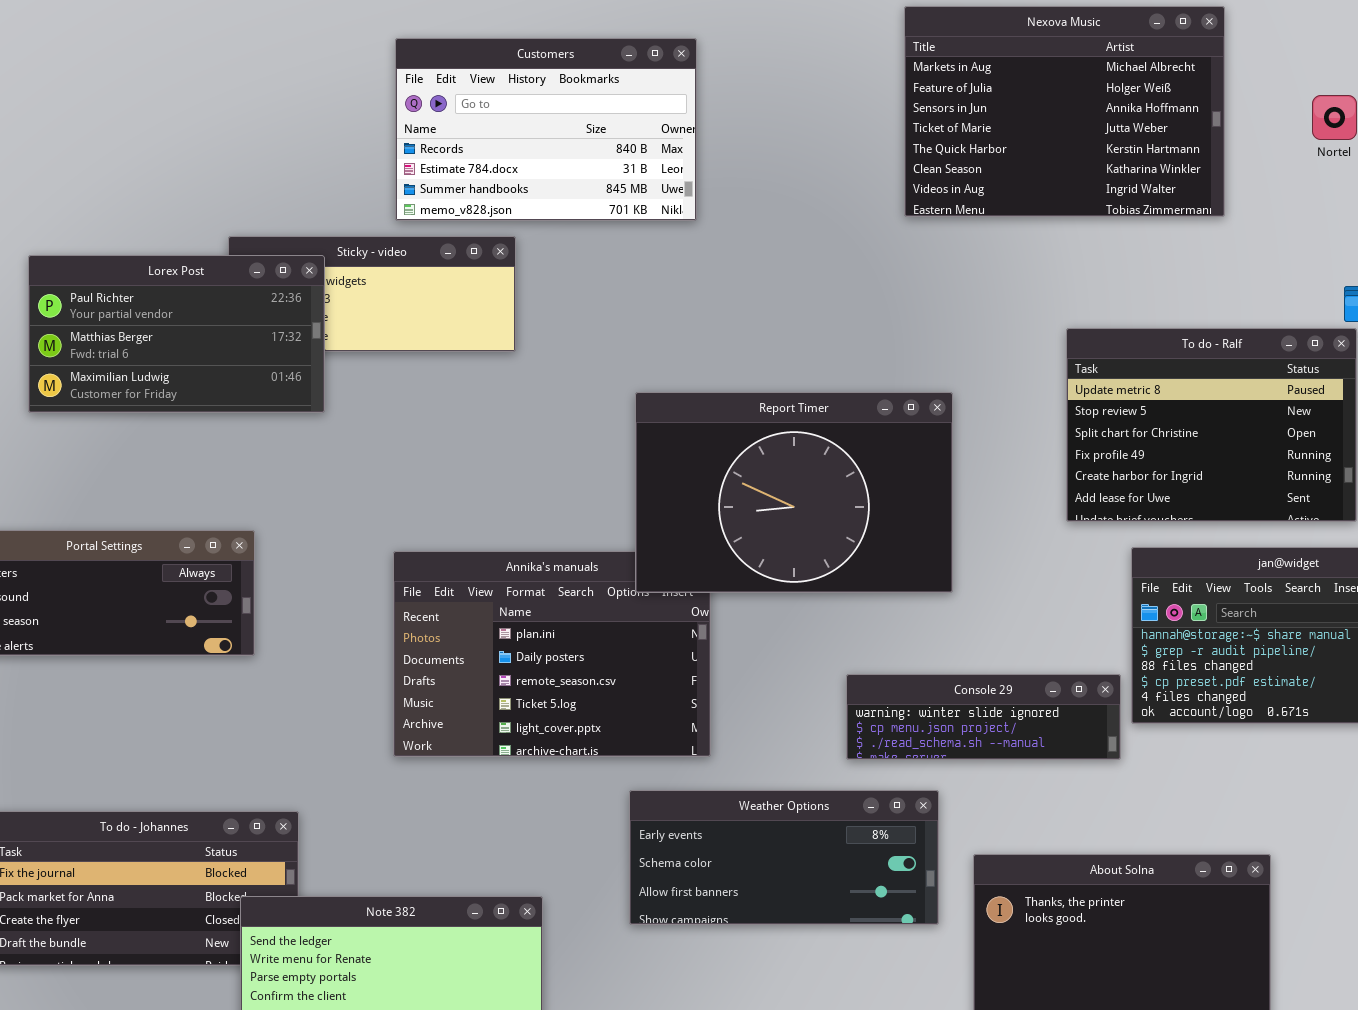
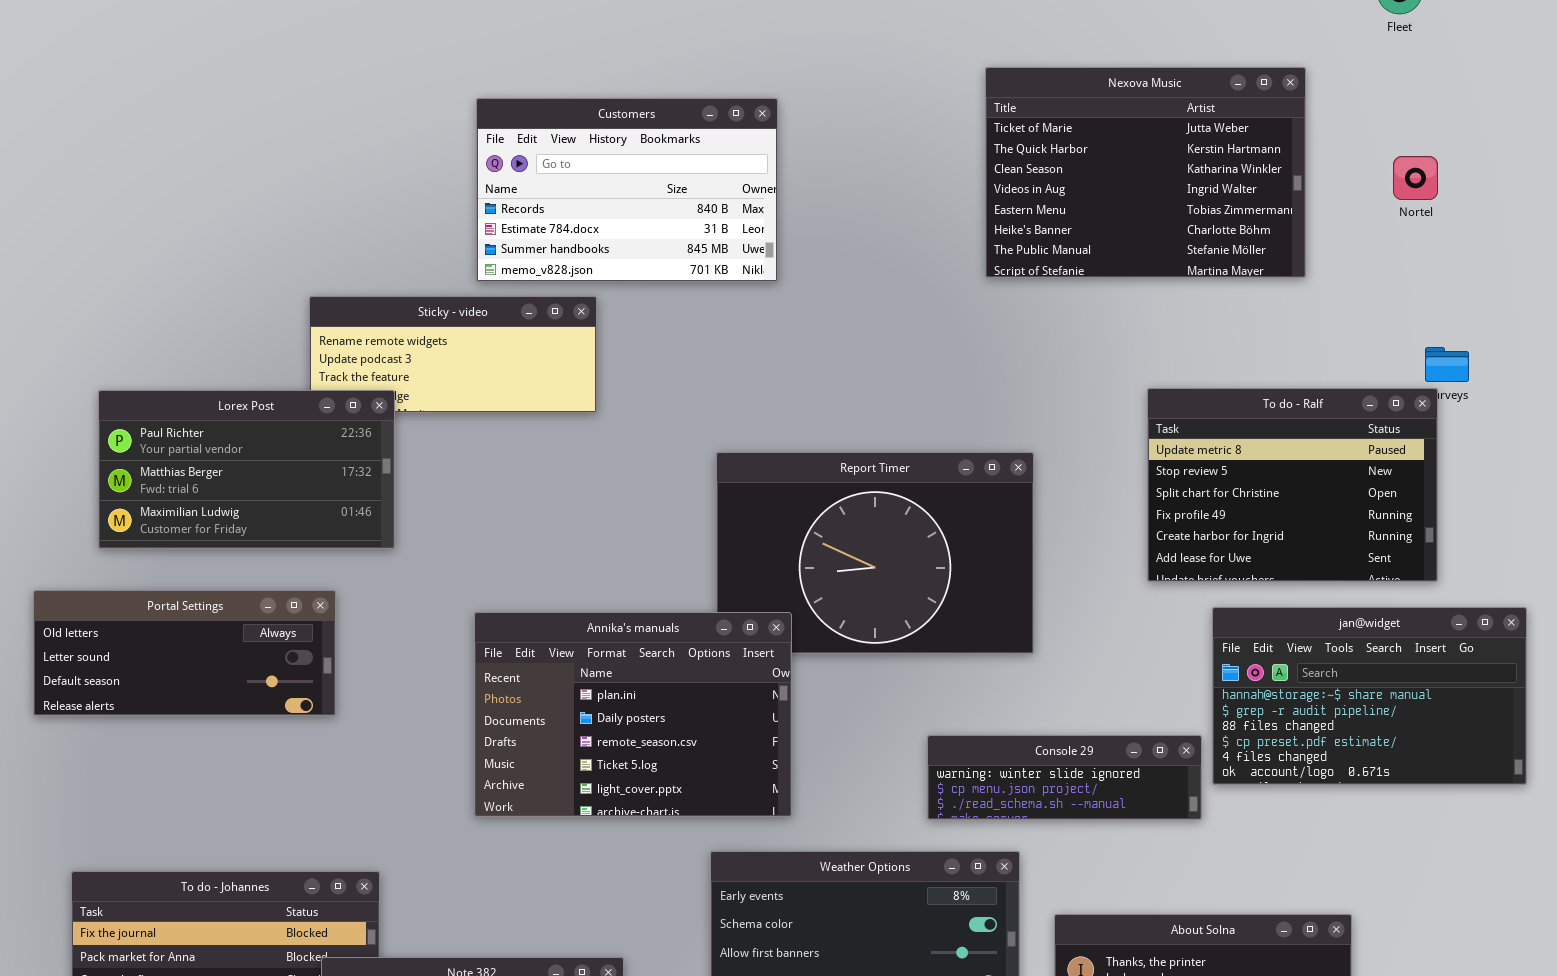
Nexova Music: [904,6,1225,217] -> [985,67,1306,278], scrolled down 3 rows
Lorex Post: [28,255,325,413] -> [98,390,395,549], moved
Annika's manuals: [393,551,711,757] -> [474,612,792,817], raised

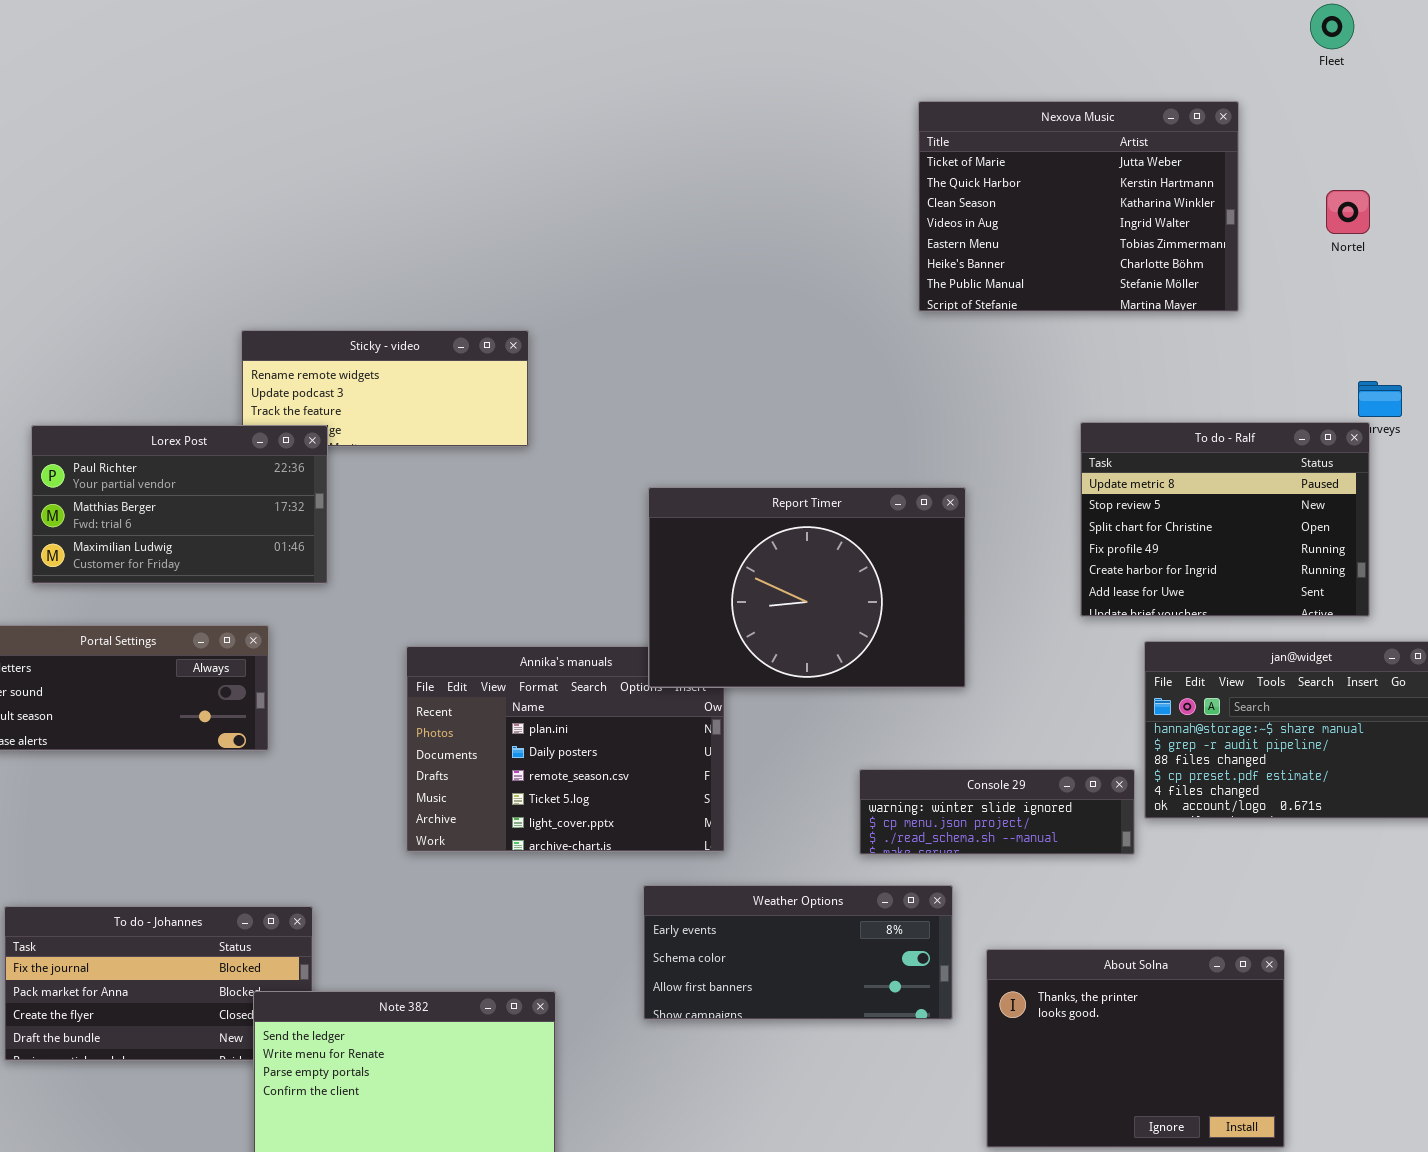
Customers: [476,98,778,282] -> none, closed
Report Timer: [716,452,1034,654] -> [648,487,966,688], raised

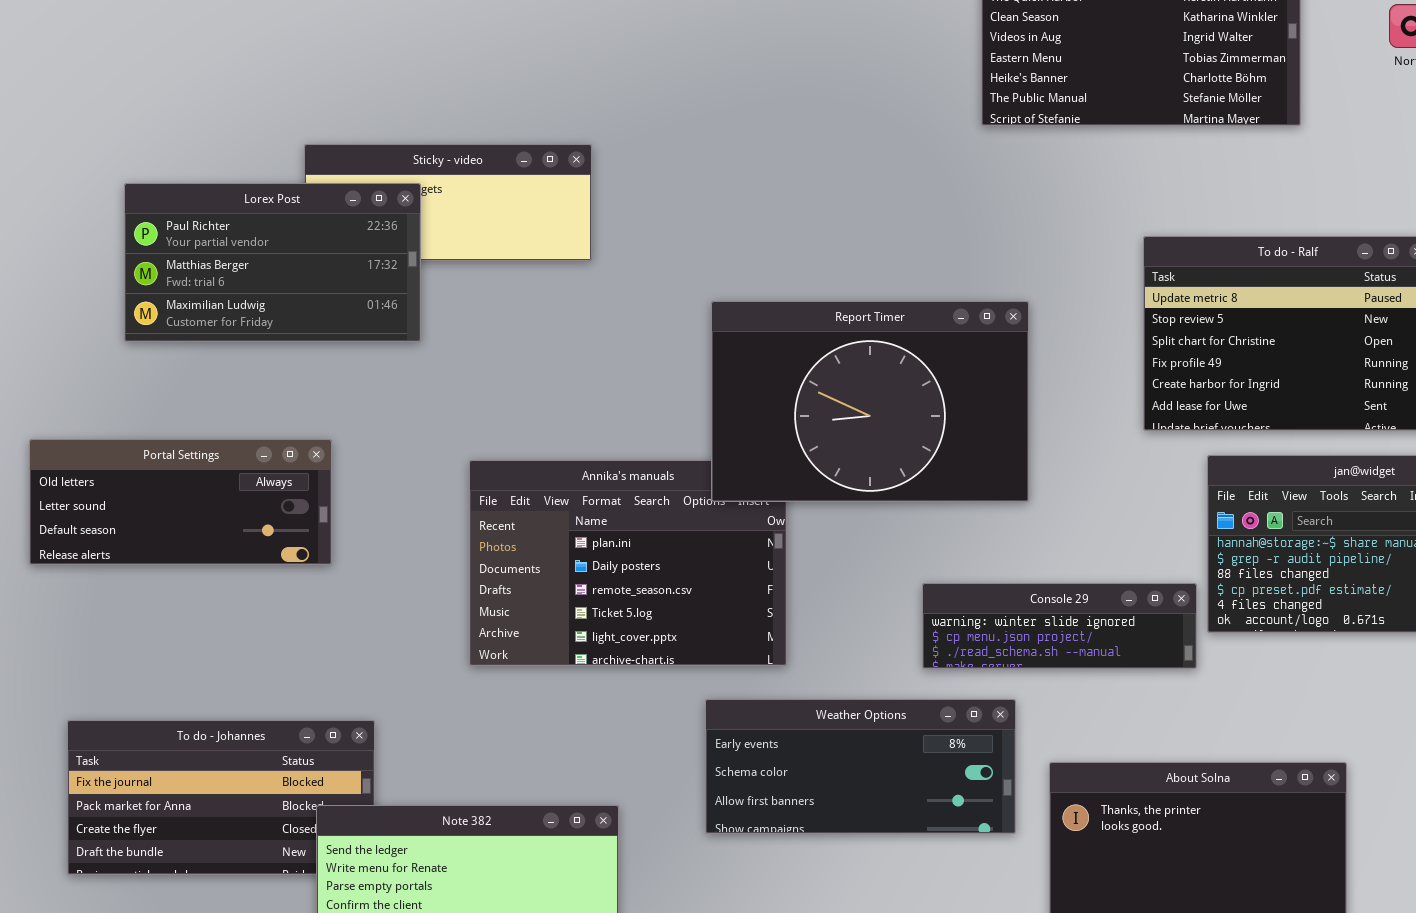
Lorex Post: [31,425,328,584] -> [124,183,421,342], moved

